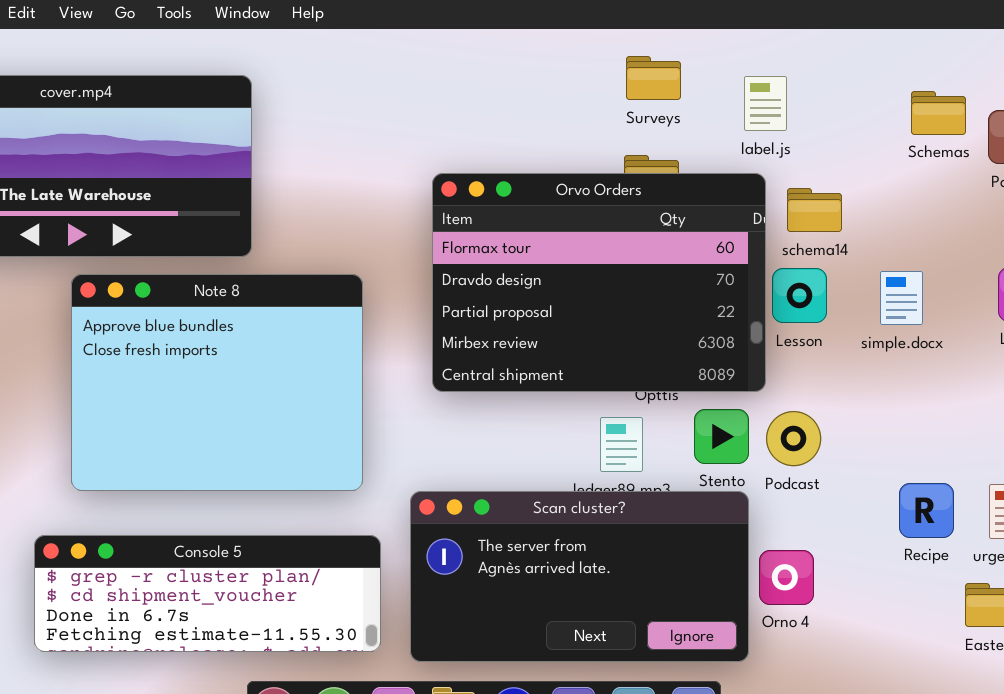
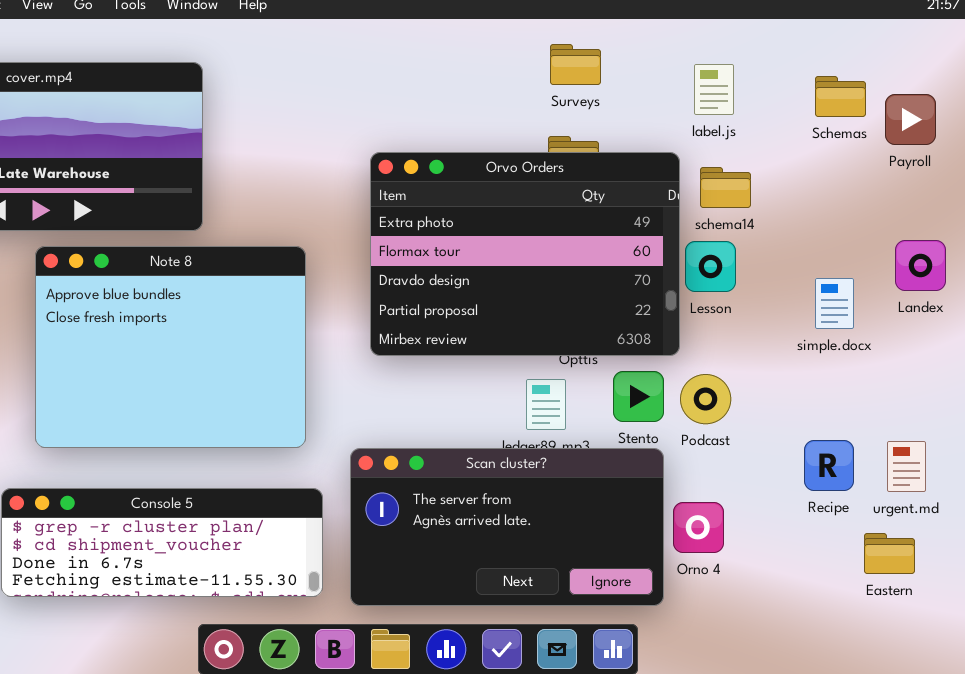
label.js: [744,76,787,131] -> [694,64,734,115], moved
Orvo Orders: [432,173,766,392] -> [370,152,680,356], scrolled up 1 row
simple.docx: [880,271,923,325] -> [815,278,854,329], moved

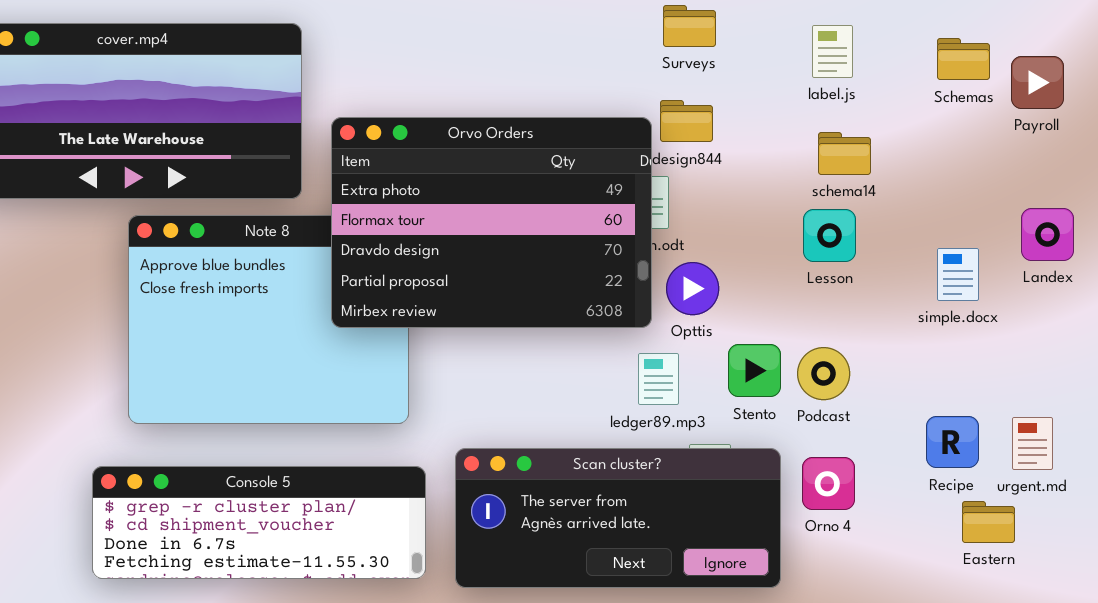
Orvo Orders: [370,152,680,356] -> [331,117,652,328], moved
Scan cluster?: [350,448,664,606] -> [455,448,781,588], resized
Orno 4: [673,502,724,553] -> [802,457,855,510], moved
Eastern: [864,533,915,574] -> [962,501,1015,543], moved

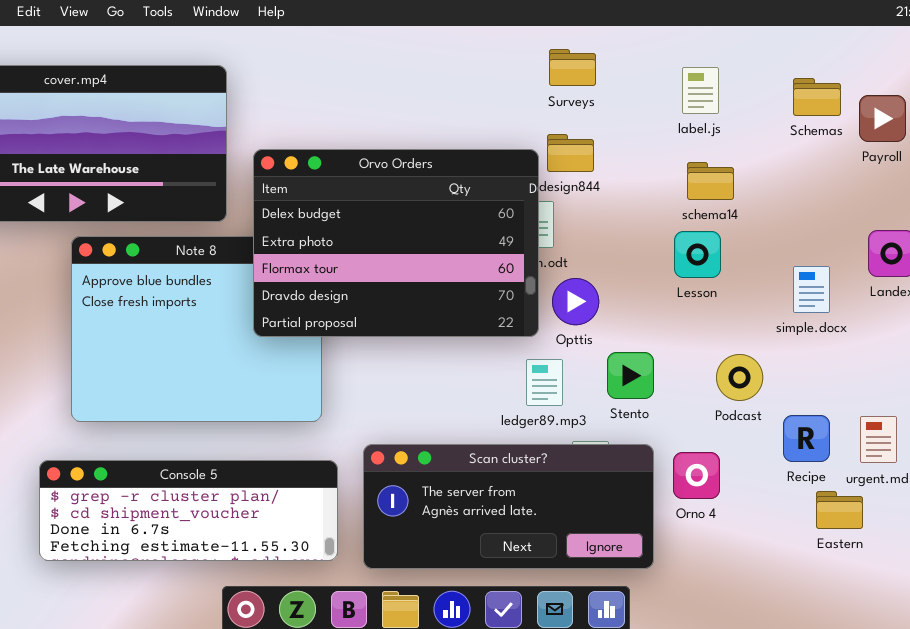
Orvo Orders: [331,117,652,328] -> [253,149,539,337], scrolled up 1 row
Podcast: [797,347,850,400] -> [716,354,763,401], moved

